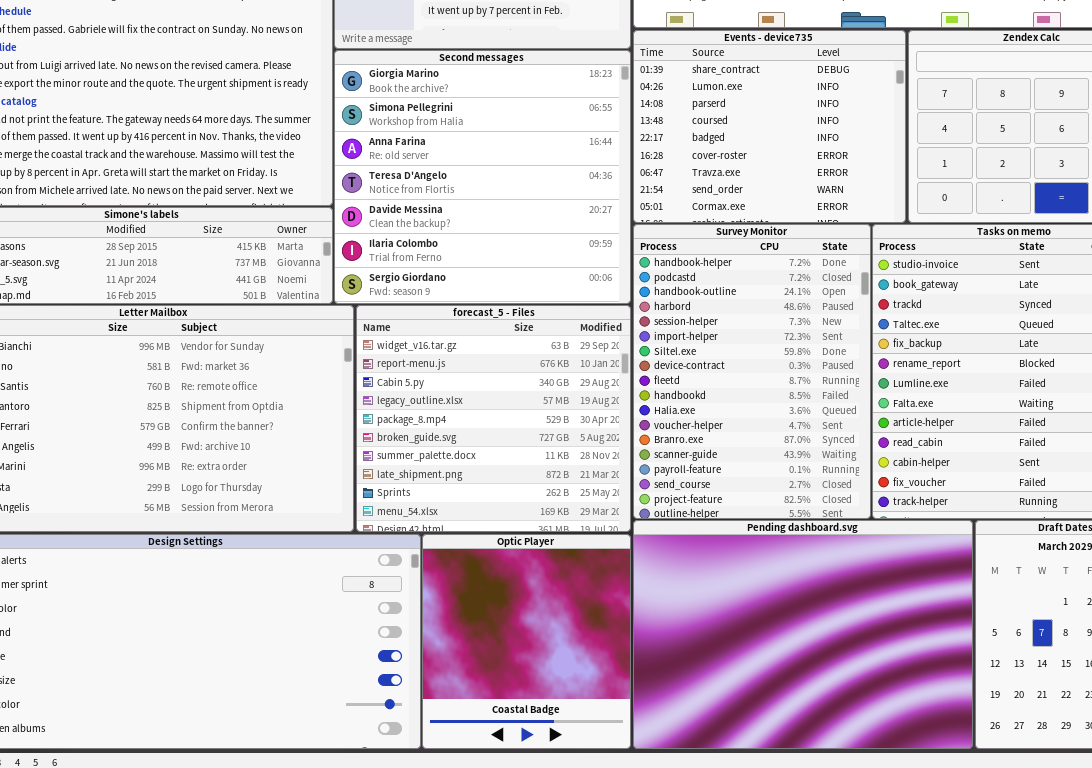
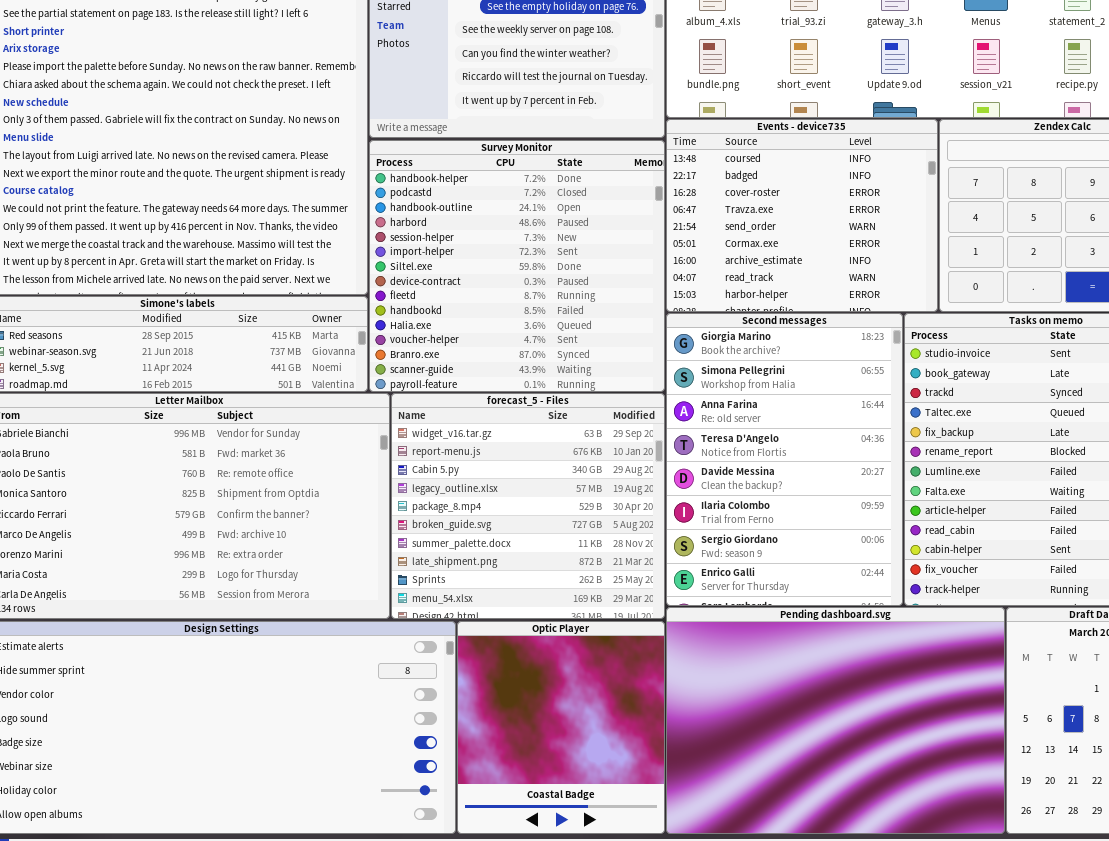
Events - device735: [633,30,906,223] -> [666,119,938,312], scrolled down 3 rows
Second messages: [334,50,631,304] -> [666,313,903,606], moved, resized
Survey Monitor: [633,224,871,519] -> [369,140,665,392], moved, resized

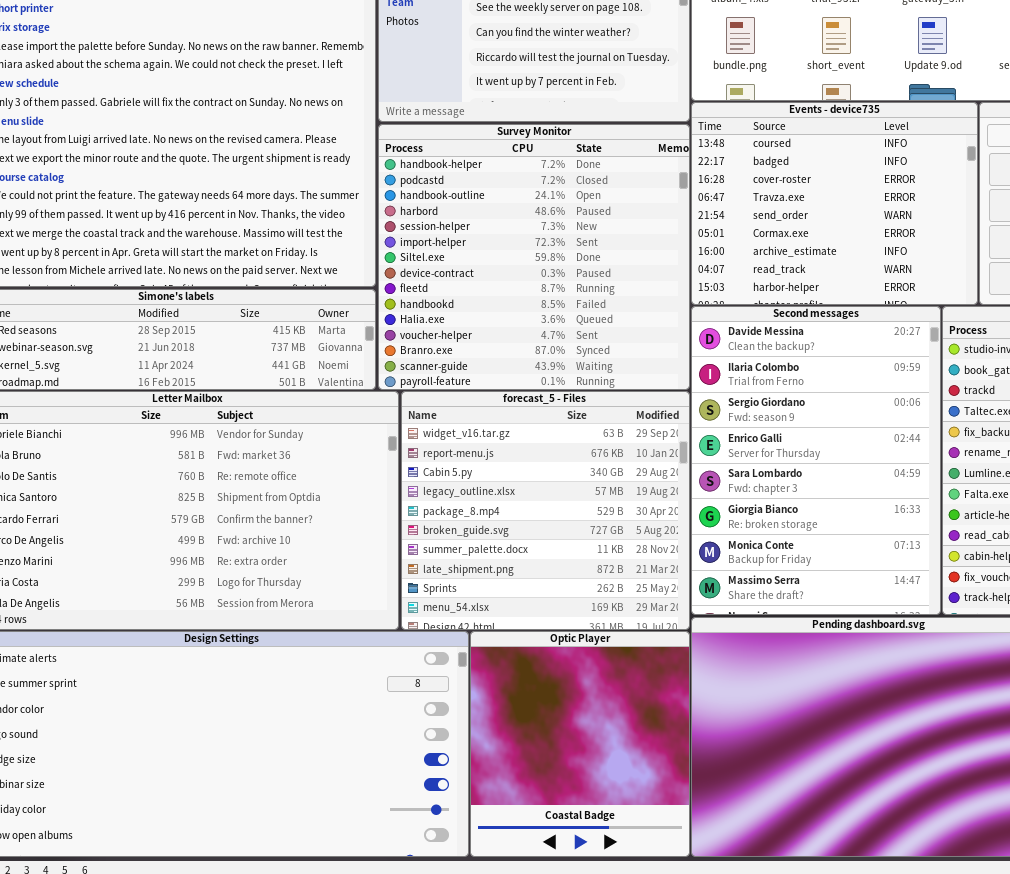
Second messages: [666,313,903,606] -> [691,306,941,615], scrolled down 4 rows

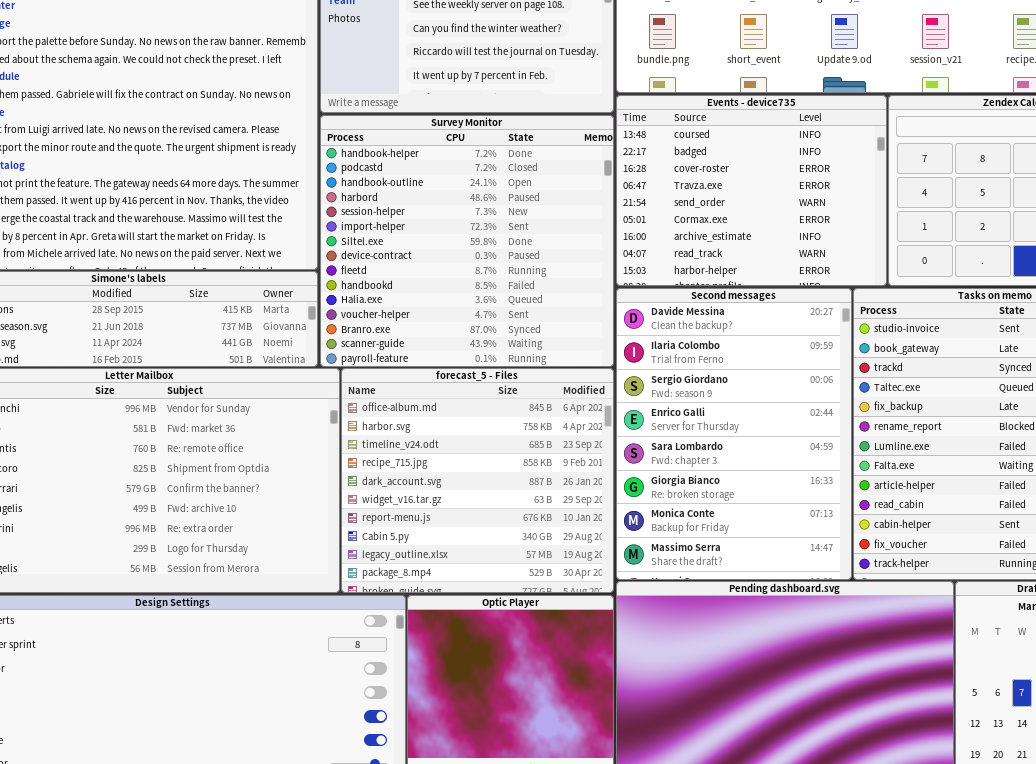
forecast_5 - Files: [401,391,690,630] -> [341,368,614,593], scrolled up 5 rows

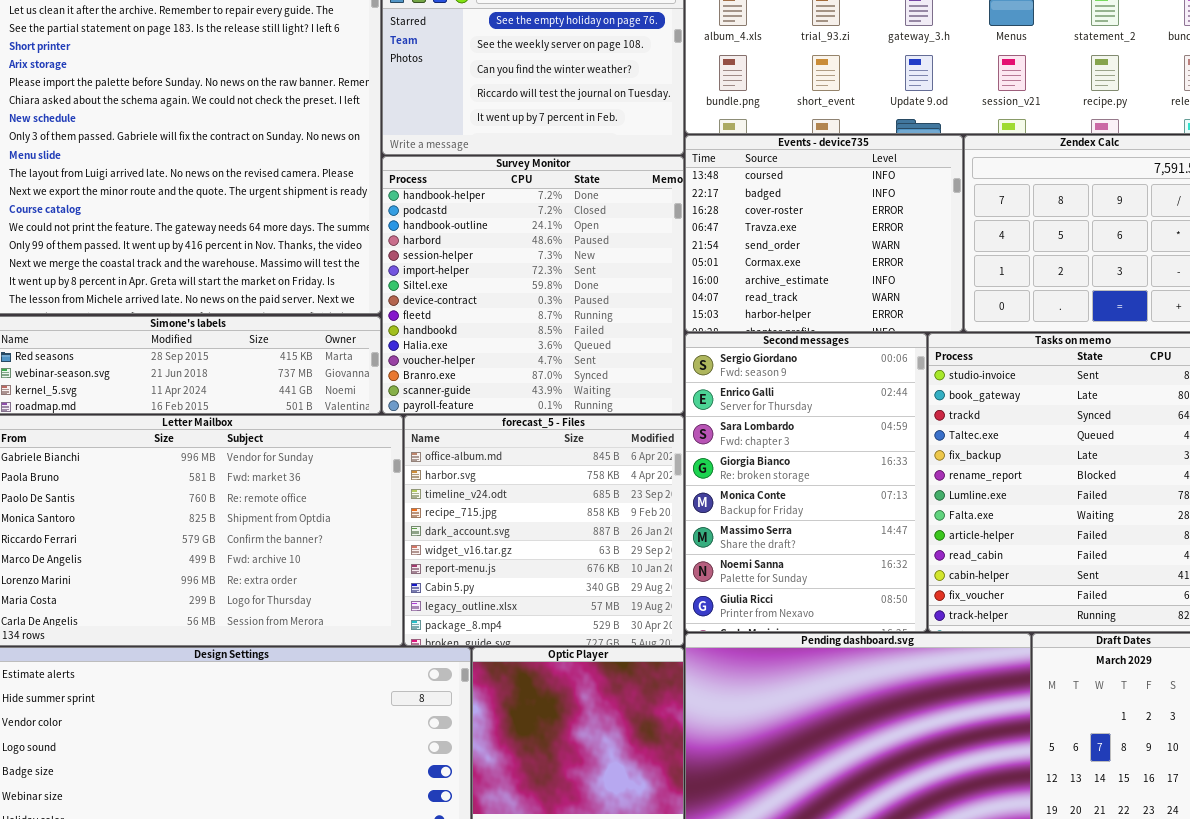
Second messages: [616,288,852,580] -> [685,333,927,632], scrolled down 2 rows

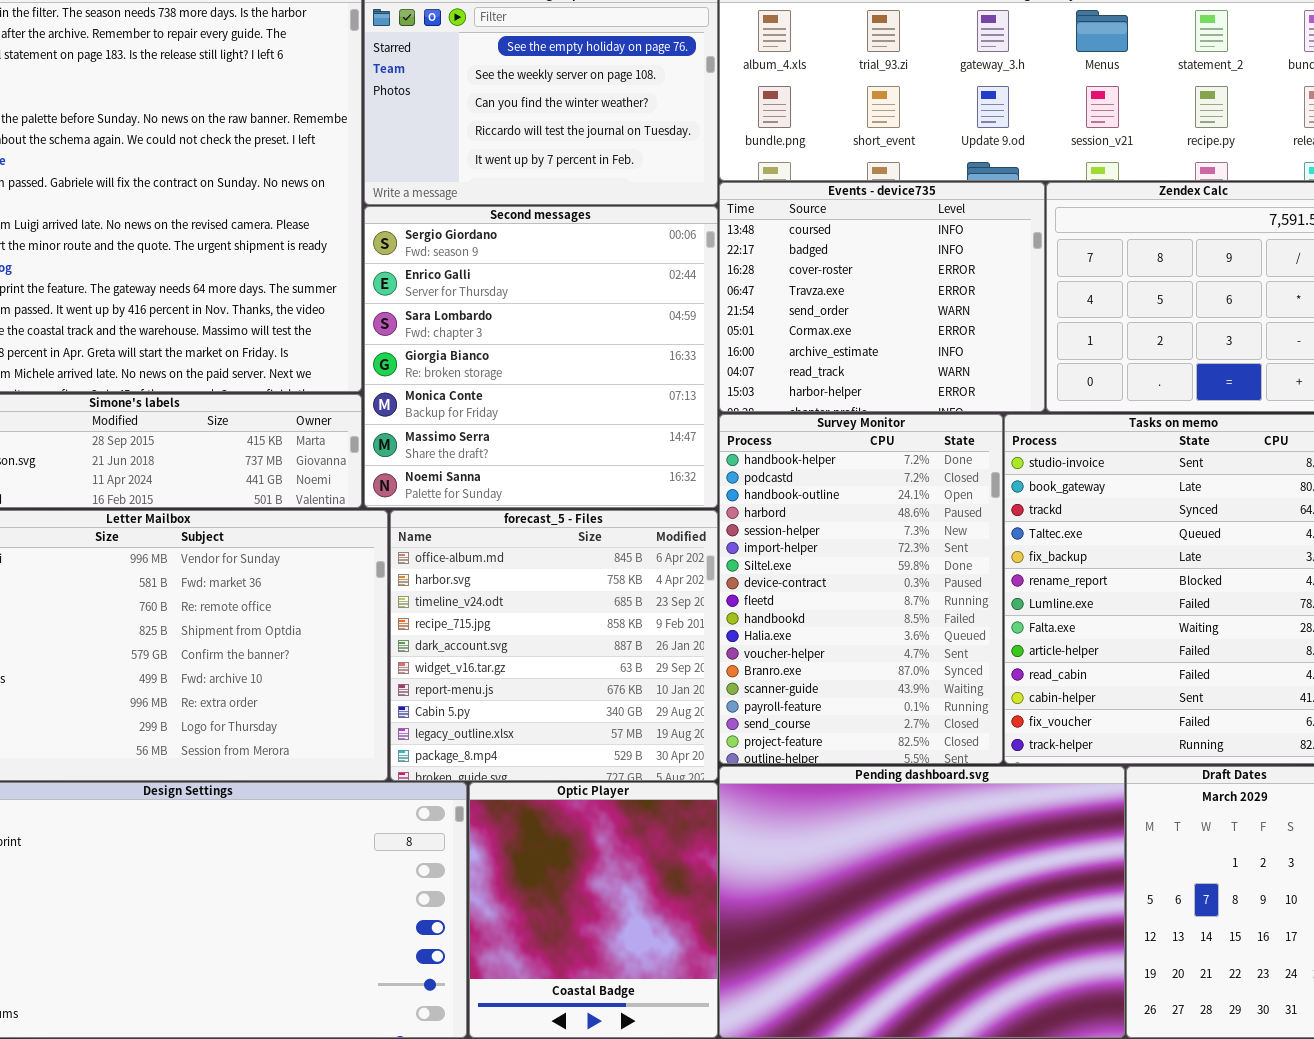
Survey Monitor: [382,156,684,414] -> [719,414,1003,764], moved, resized
Second messages: [685,333,927,632] -> [364,206,718,508], moved, resized

